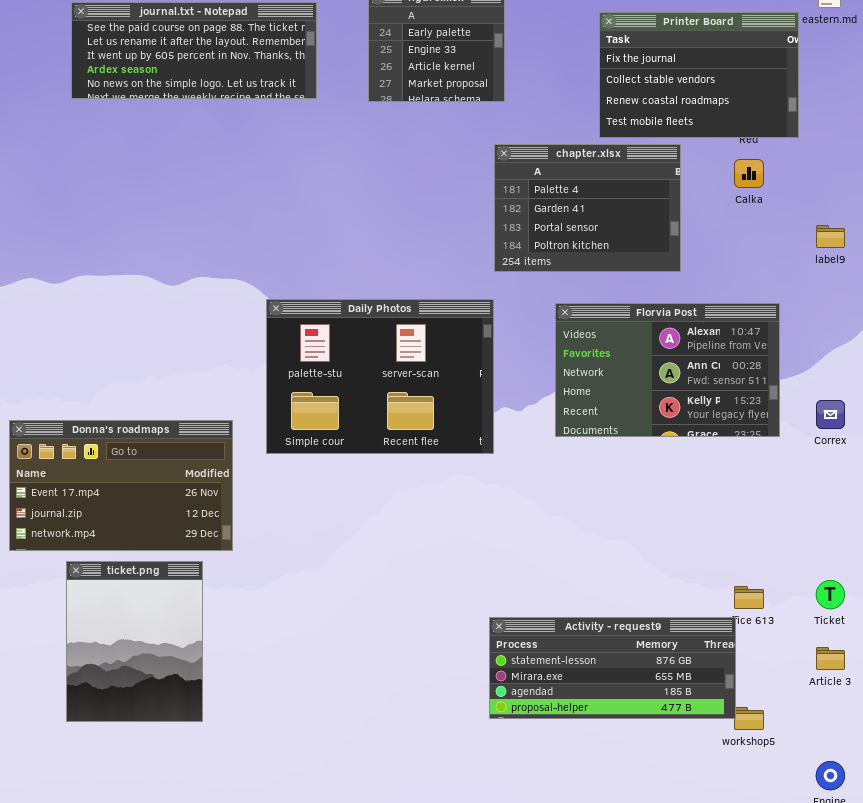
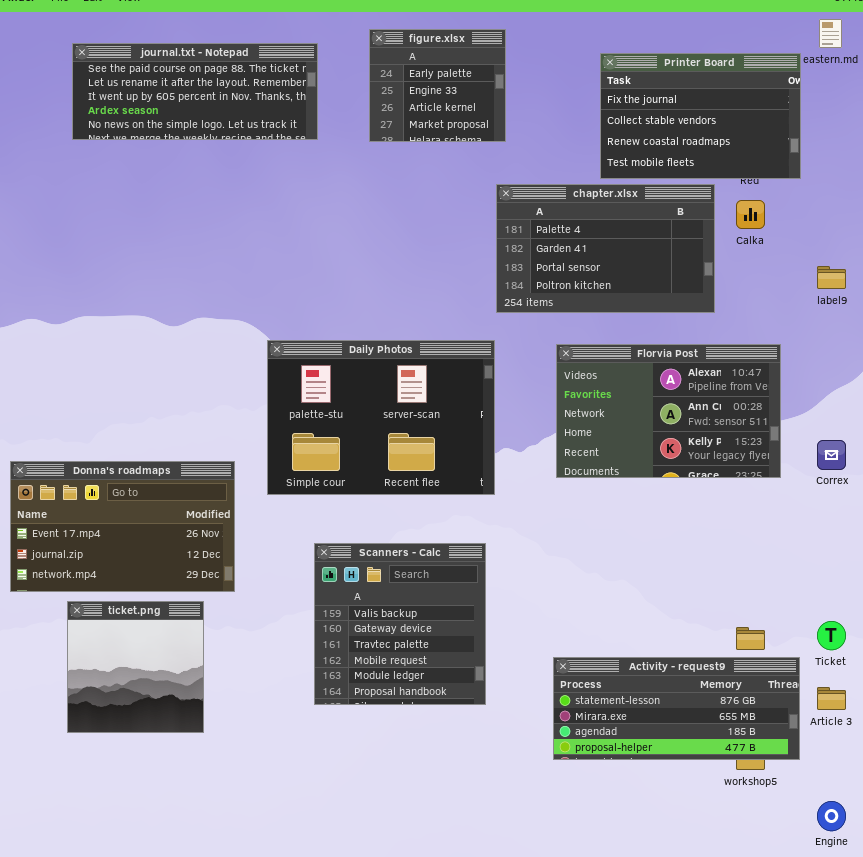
chapter.xlsx: [494,144,681,272] -> [496,184,715,313], resized
Scanners - Calc: none -> [314,543,486,705], opened
ticket.png: [66,561,203,722] -> [67,601,204,733], resized
Activity - request9: [489,617,736,719] -> [553,657,800,760], moved

